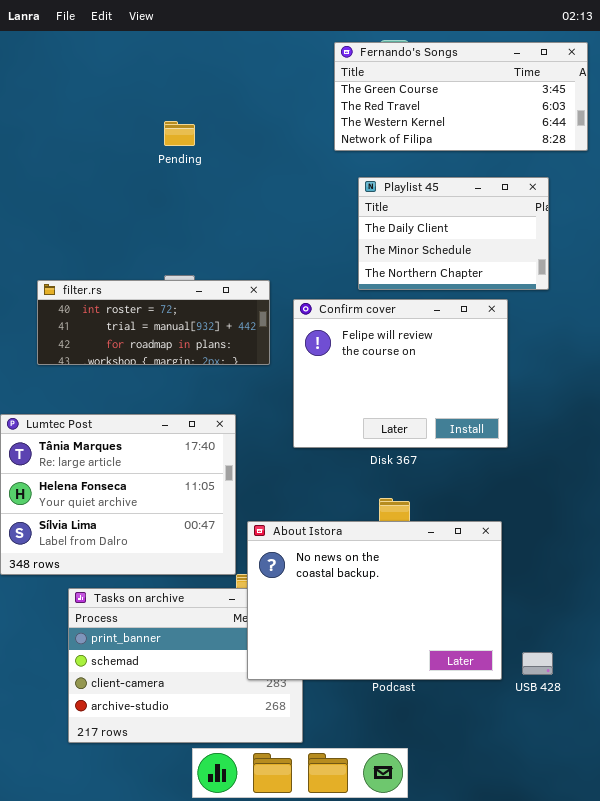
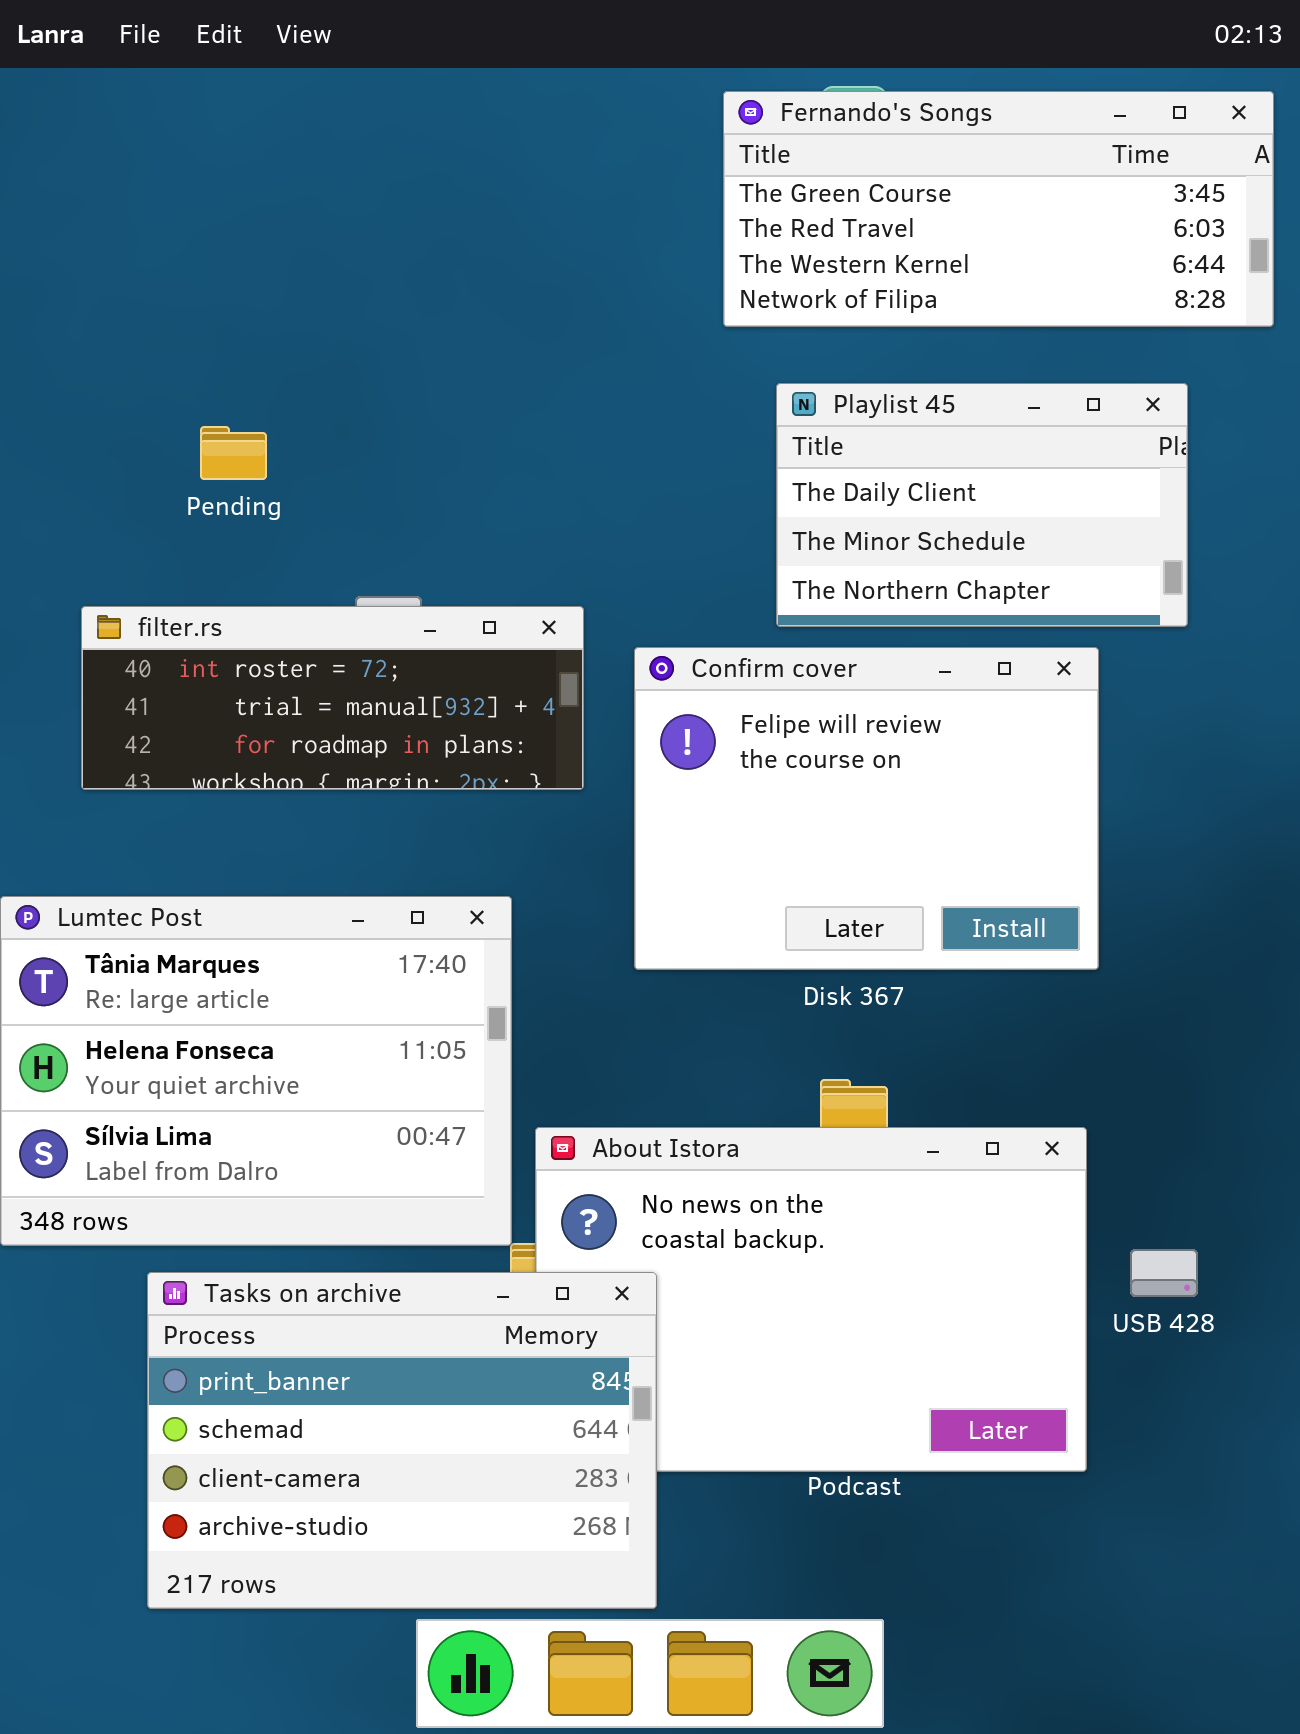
Pending: [164,121,195,146] -> [200,426,267,480], moved
Tasks on archive: [68,588,303,743] -> [147,1272,657,1609], raised
USB 428: [522,652,553,675] -> [1130,1249,1198,1297], moved

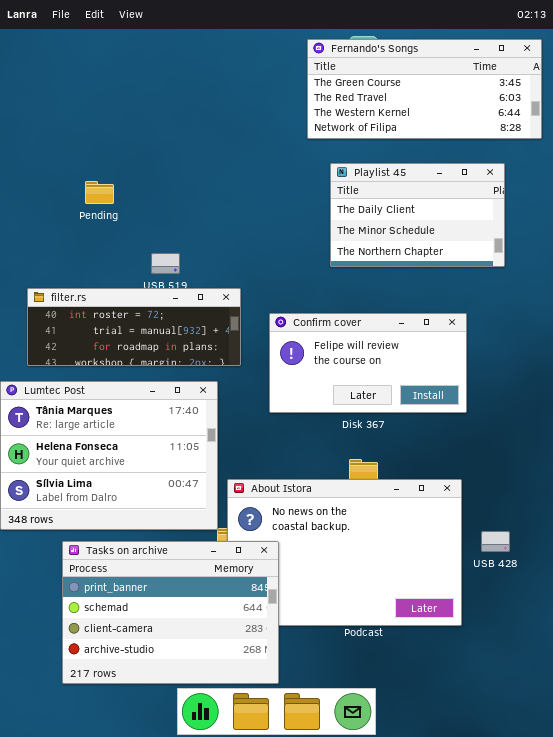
filter.rs: [81,606,584,790] -> [27,288,241,366], moved
Confirm cover: [634,647,1099,970] -> [269,313,467,413], resized

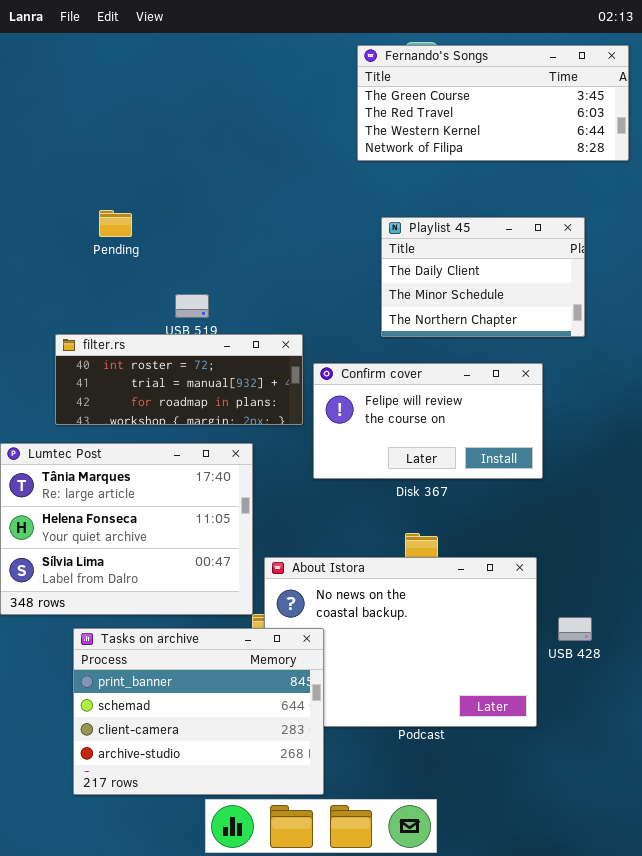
Playlist 45: [330,163,505,267] -> [381,217,585,337], moved
filter.rs: [27,288,241,366] -> [55,334,303,425], moved

